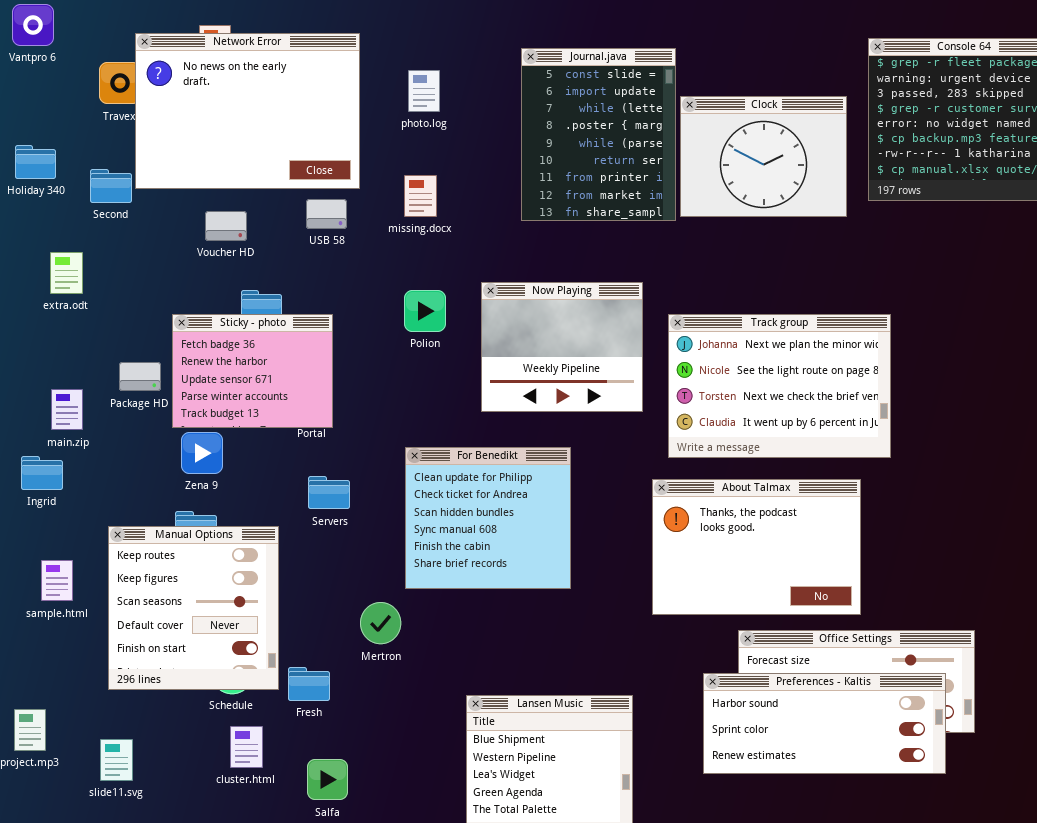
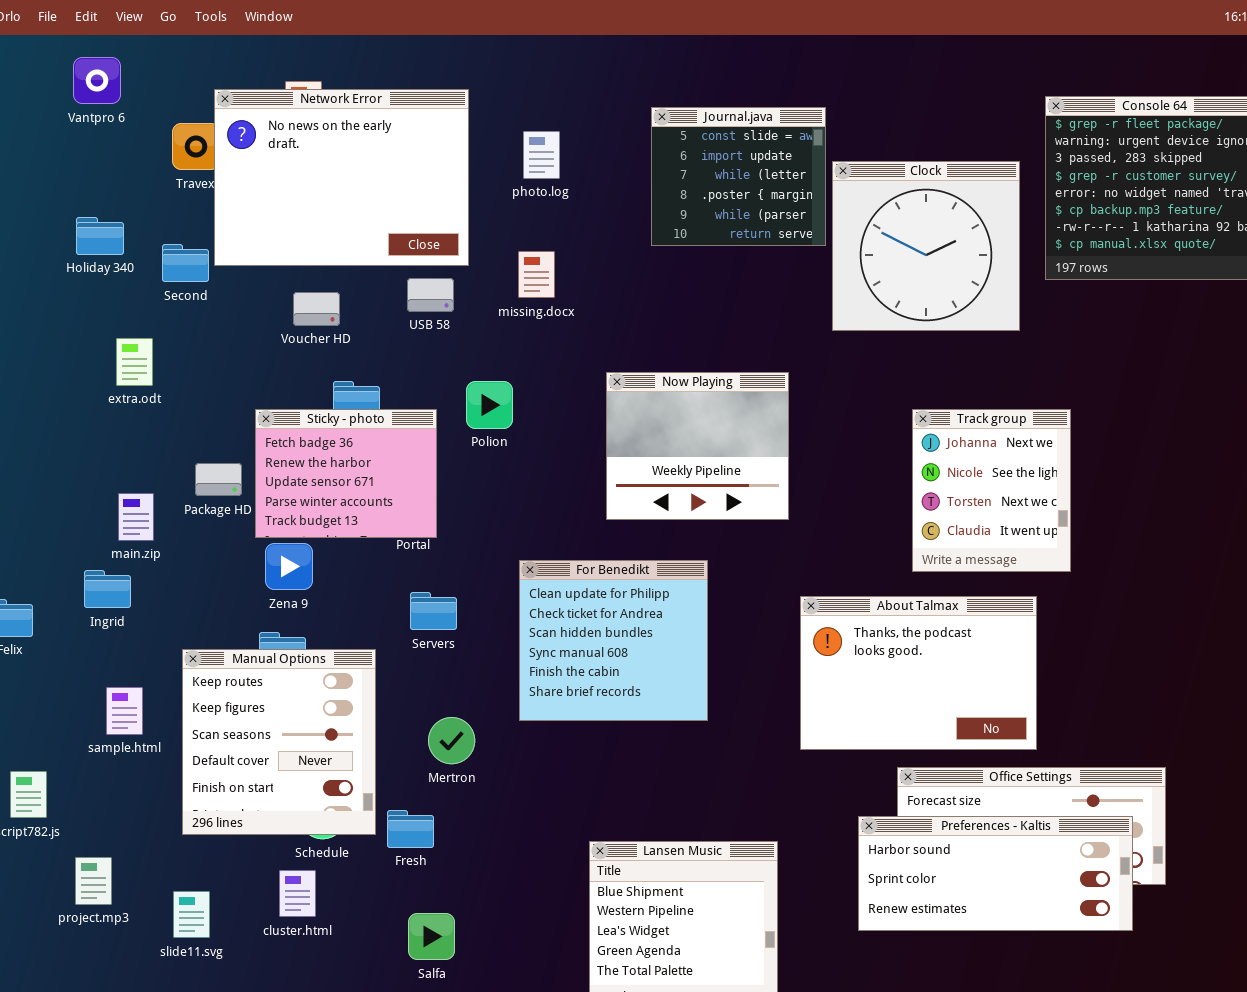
Journal.java: [521,48,676,221] -> [651,107,826,246], resized
Clock: [680,96,847,217] -> [832,161,1020,331], resized
Polion: [404,290,446,332] -> [466,381,513,429], moved
Track group: [668,314,891,458] -> [912,409,1071,572], resized
Mertron: [360,602,401,644] -> [428,717,475,764], moved
cluster.html: [230,726,263,768] -> [279,870,316,917], moved

